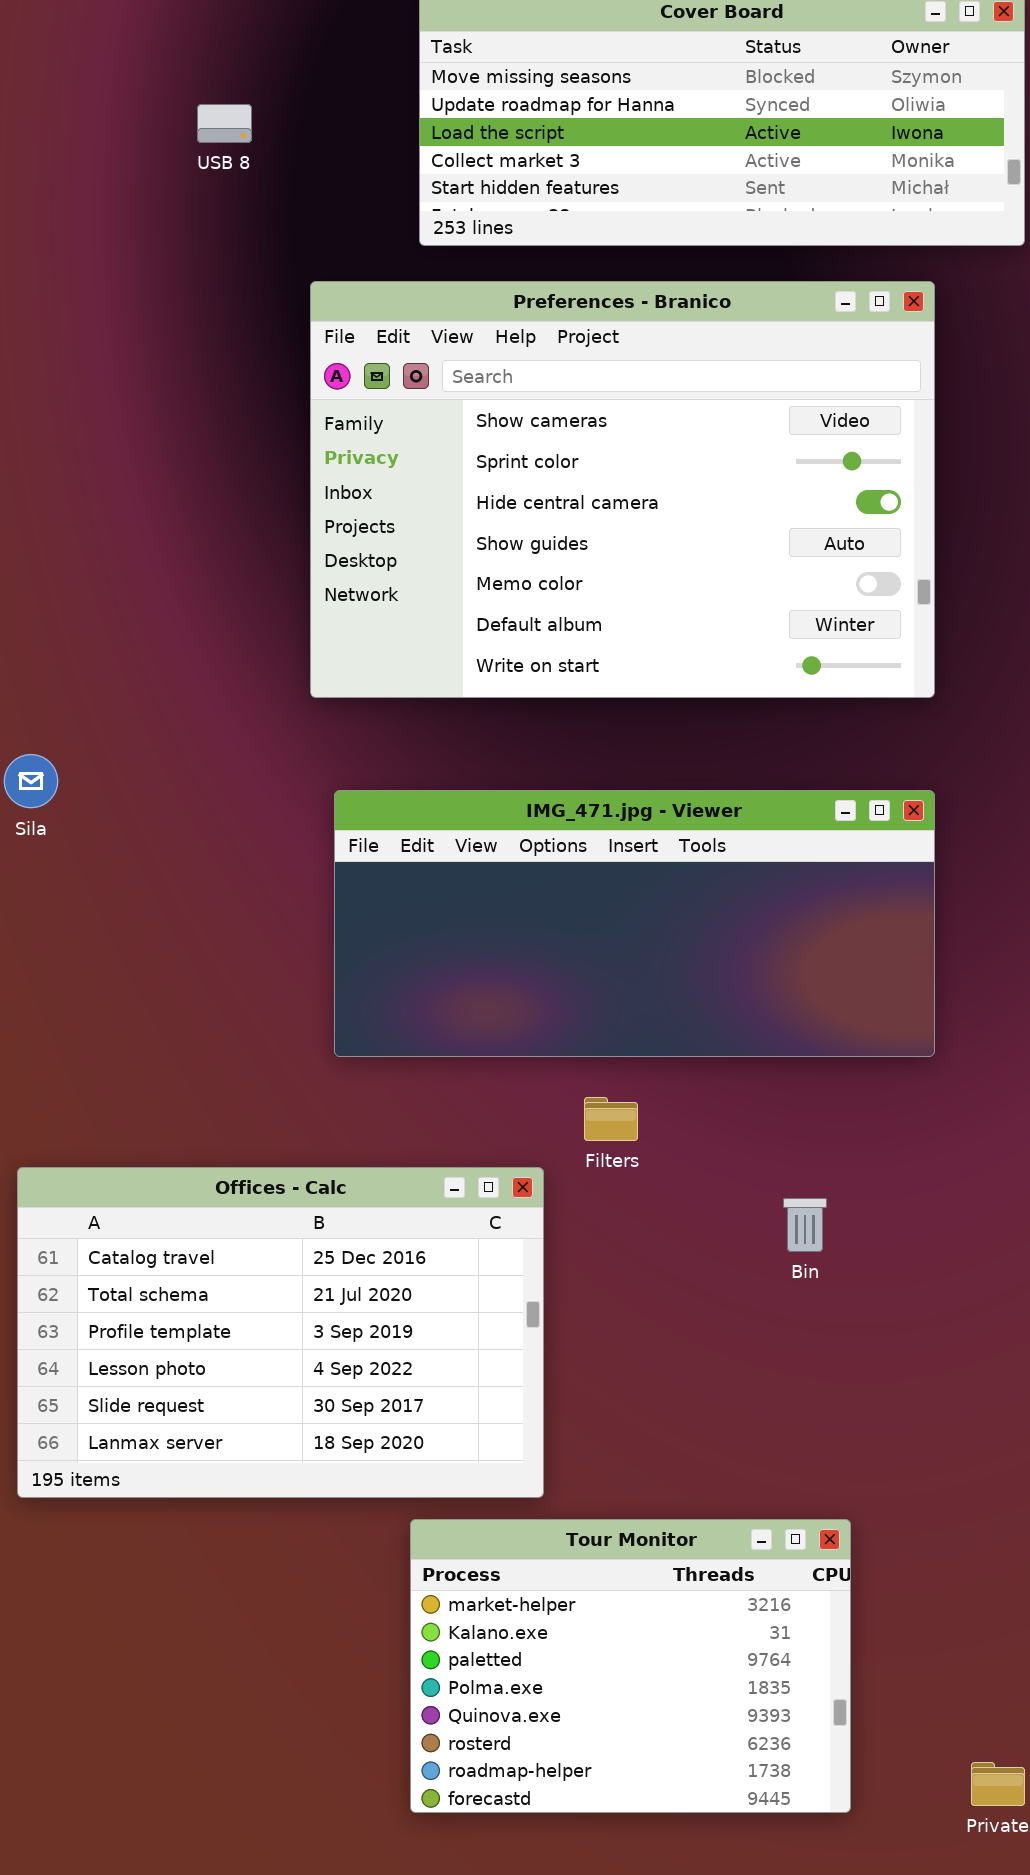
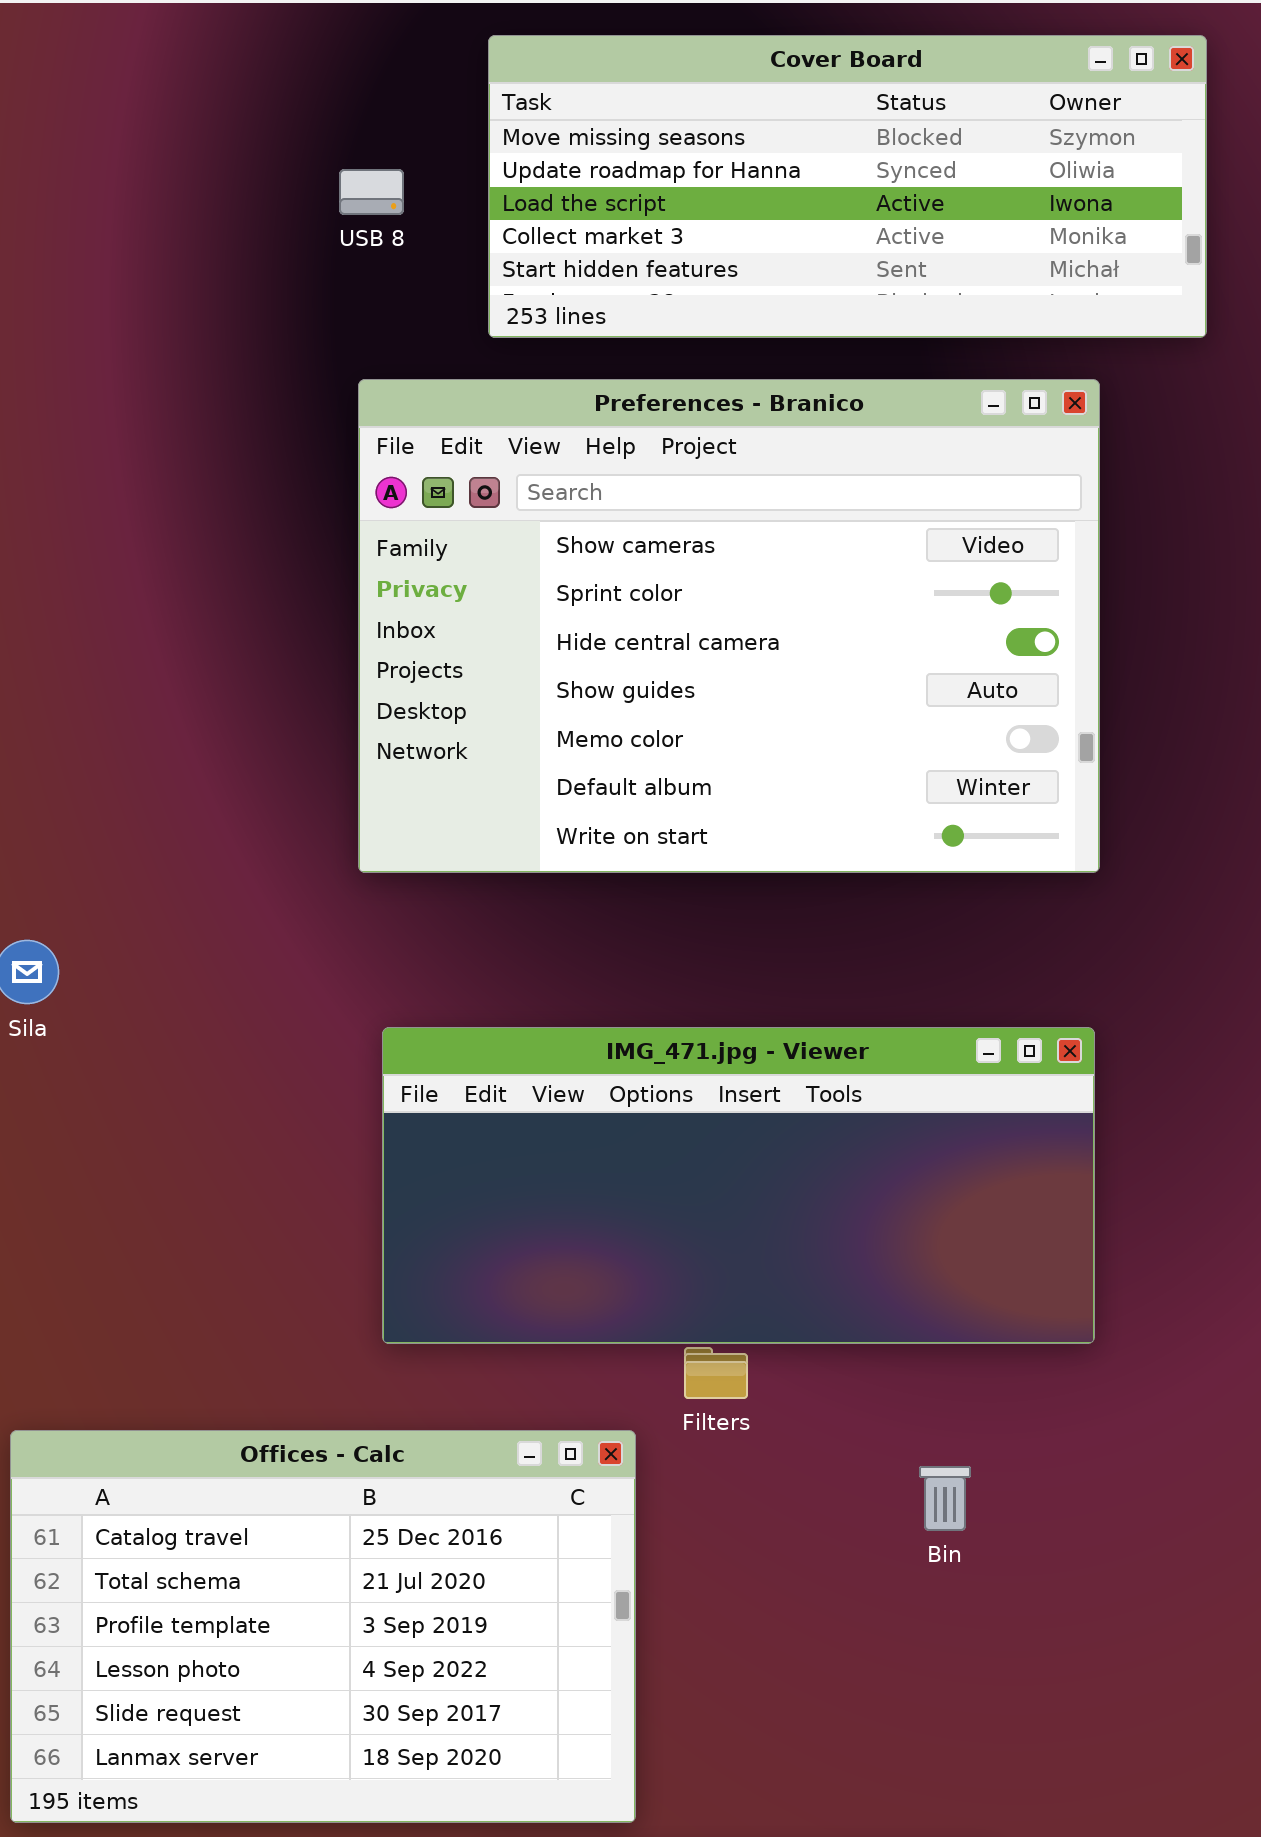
USB 8: [197,104,252,143] -> [339,169,404,215], moved
IMG_471.jpg - Viewer: [334,790,935,1057] -> [382,1027,1095,1344], moved

